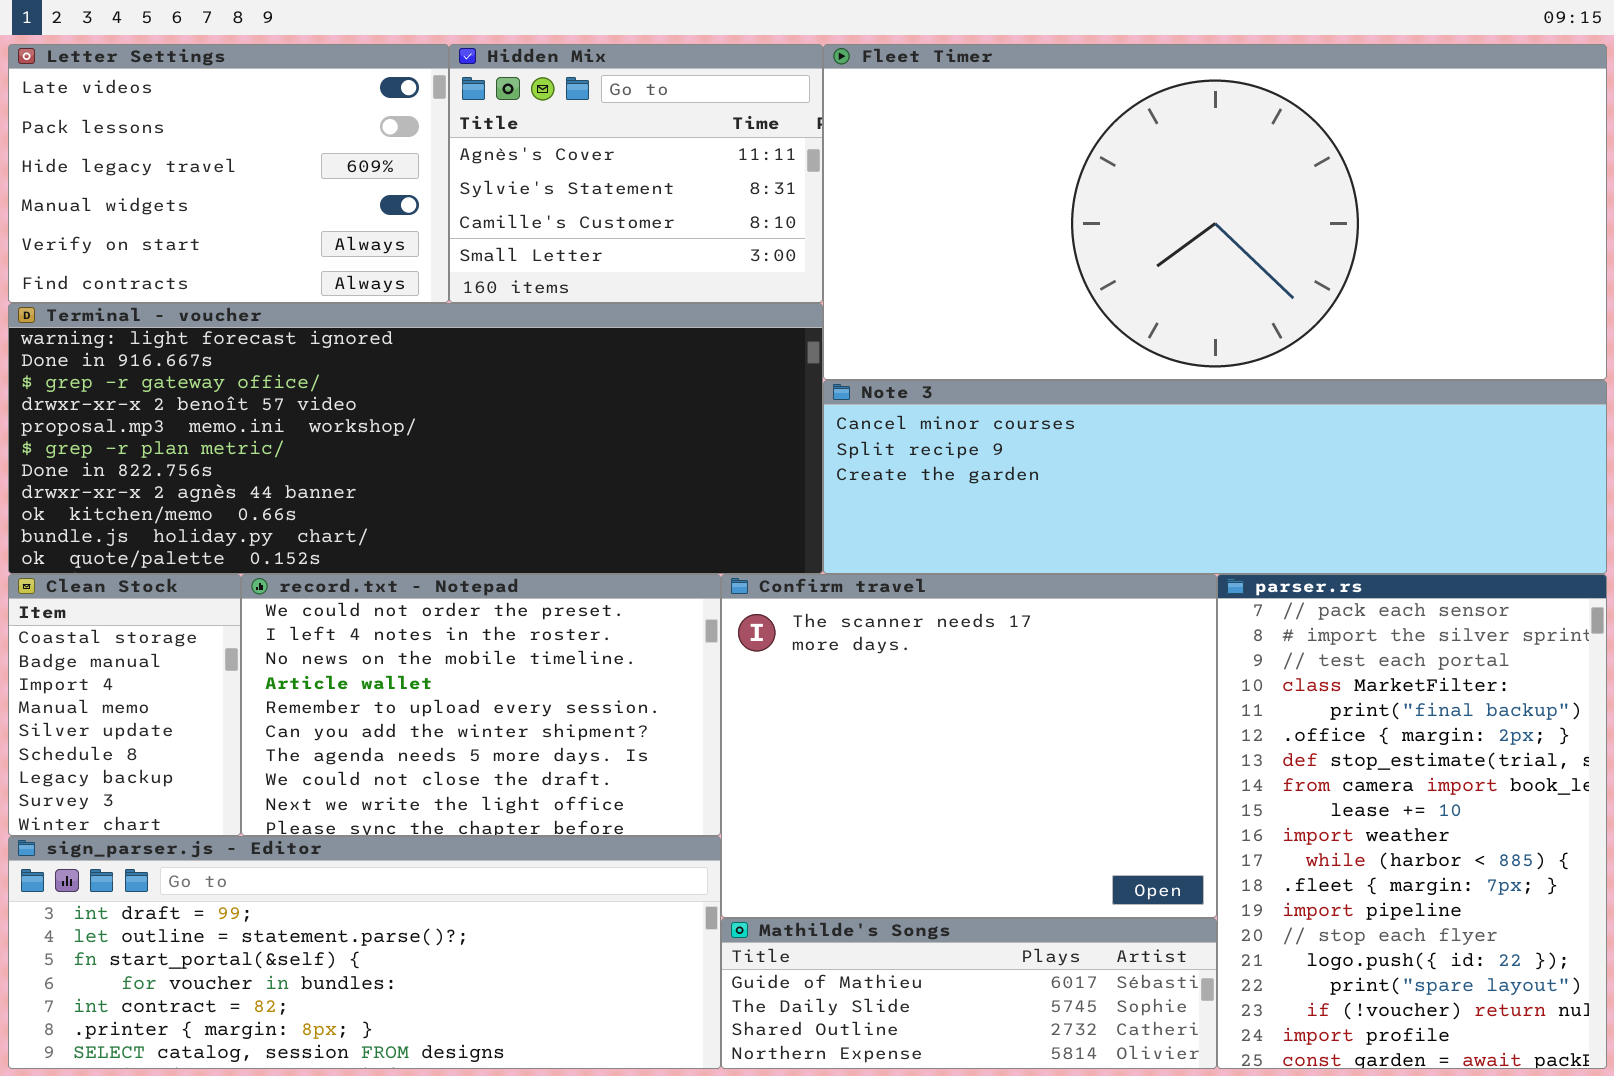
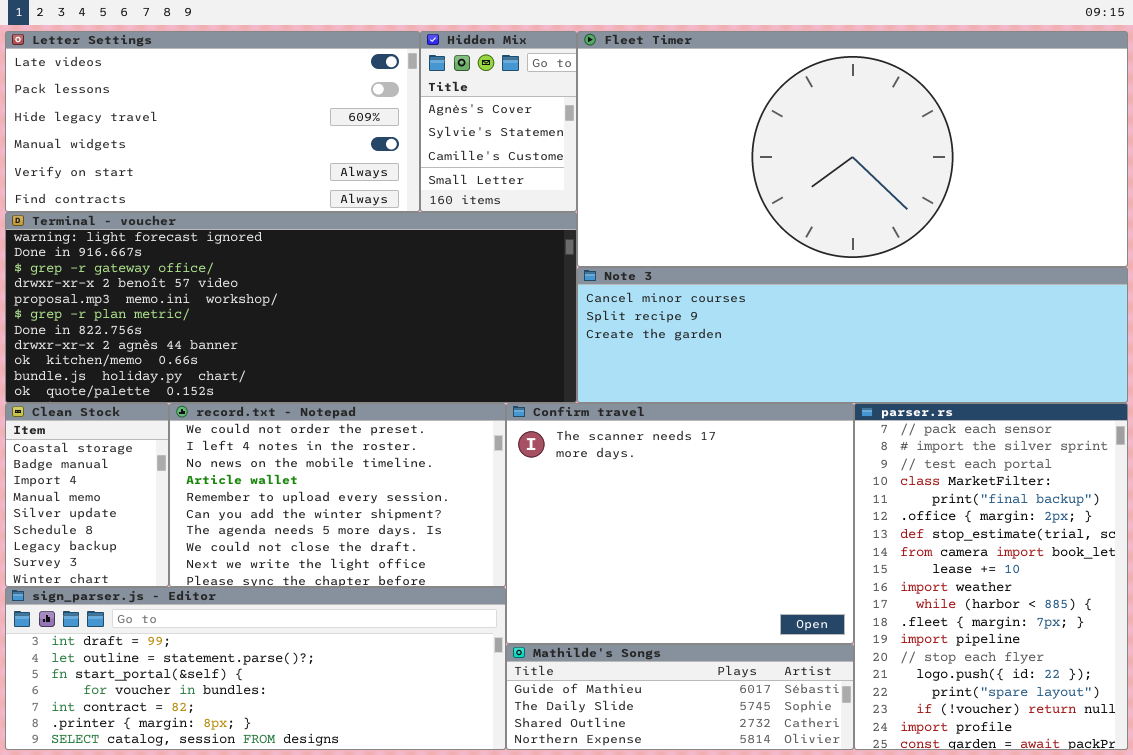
Letter Settings: [8,44,449,303] -> [5,31,420,212], resized
Hidden Mix: [449,44,823,303] -> [420,31,577,212], resized

